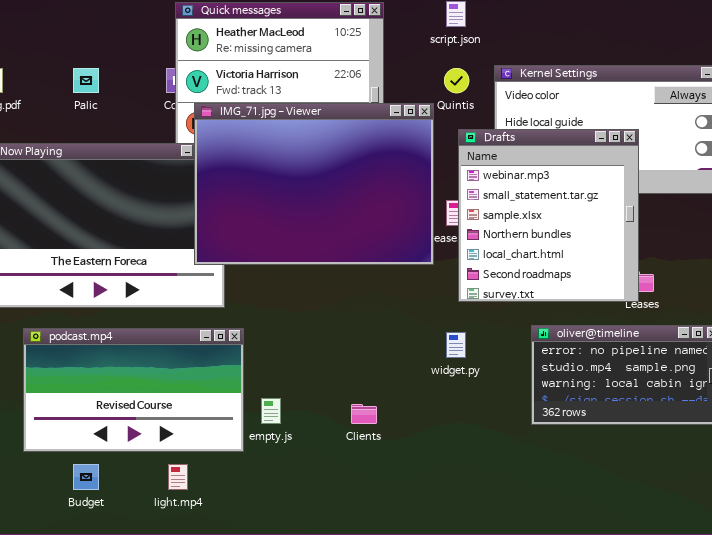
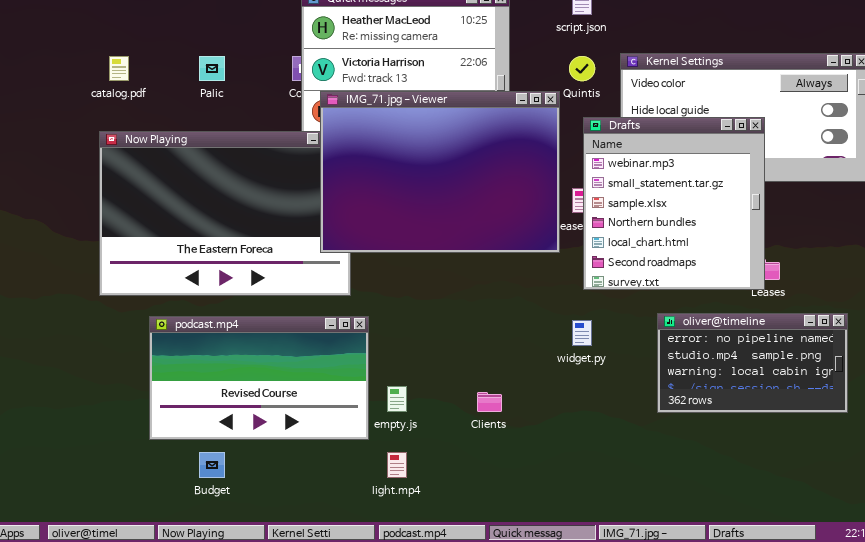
light.mp4: [168,464,188,490] -> [387,452,407,478], moved

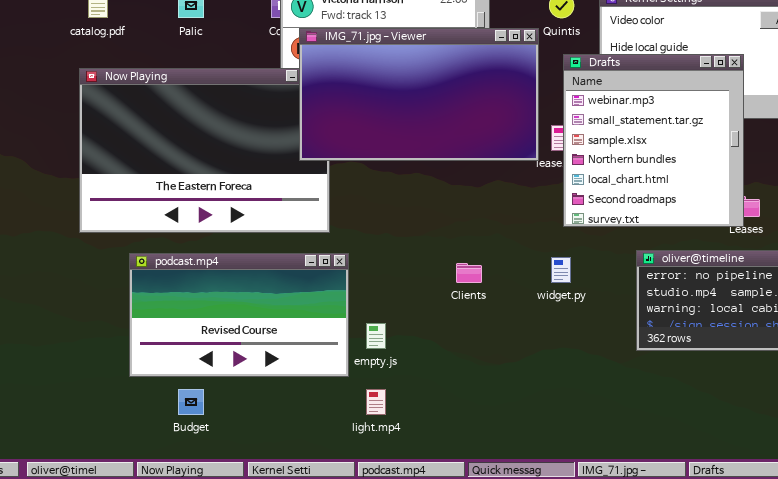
IMG_71.jpg - Viewer: [320,91,560,253] -> [299,28,539,161], resized
Clients: [477,392,502,412] -> [456,263,482,283], moved

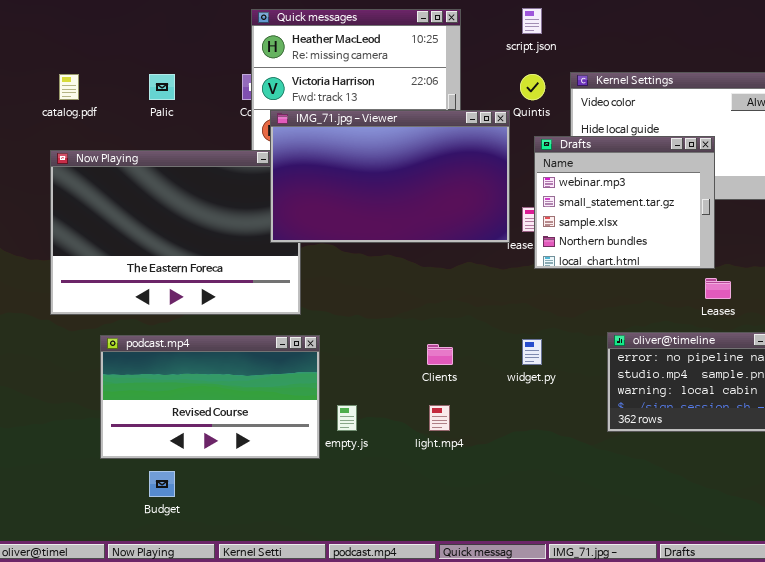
Drafts: [563,54,744,227] -> [534,136,715,269], resized
light.mp4: [366,389,386,415] -> [429,405,450,431], moved

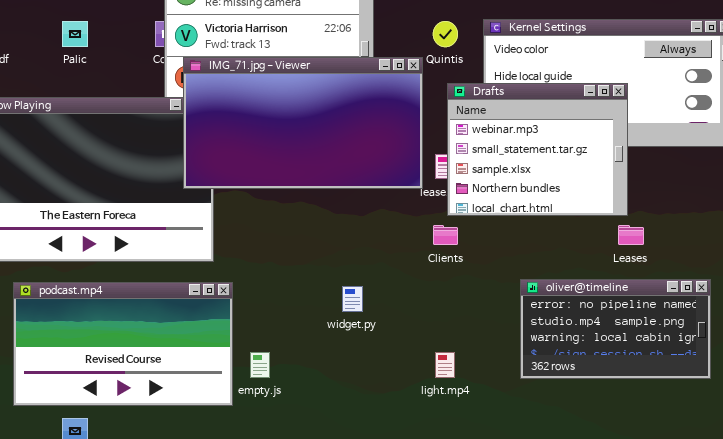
widget.py: [522,339,542,365] -> [342,286,363,312], moved
Clients: [427,344,453,365] -> [433,225,458,245], moved
light.mp4: [429,405,450,431] -> [435,352,455,378], moved

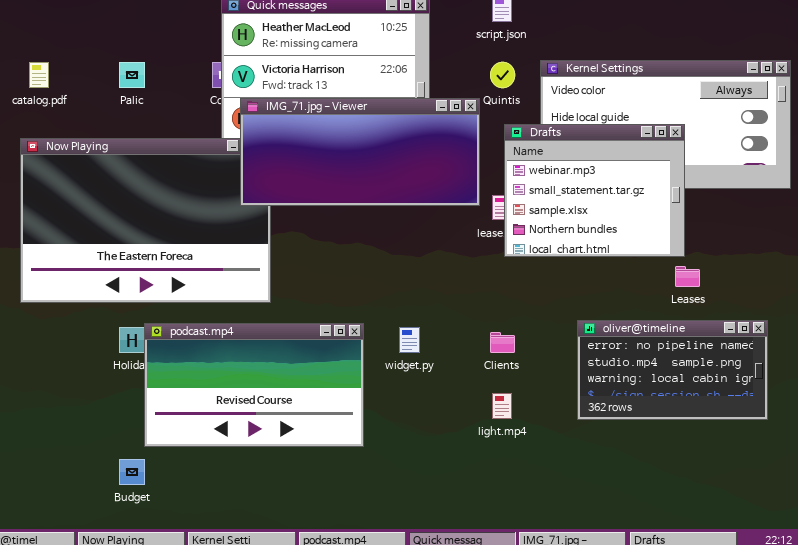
IMG_71.jpg - Viewer: [183,57,423,189] -> [240,98,480,206], resized
Clients: [433,225,458,245] -> [490,332,515,353], moved
podcast.mp4: [13,282,233,406] -> [144,323,364,447], moved

